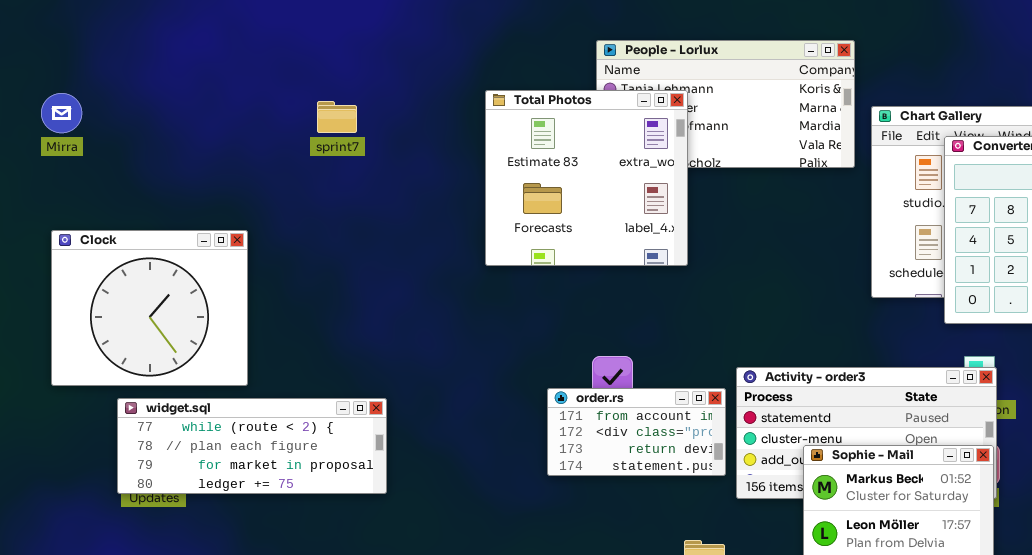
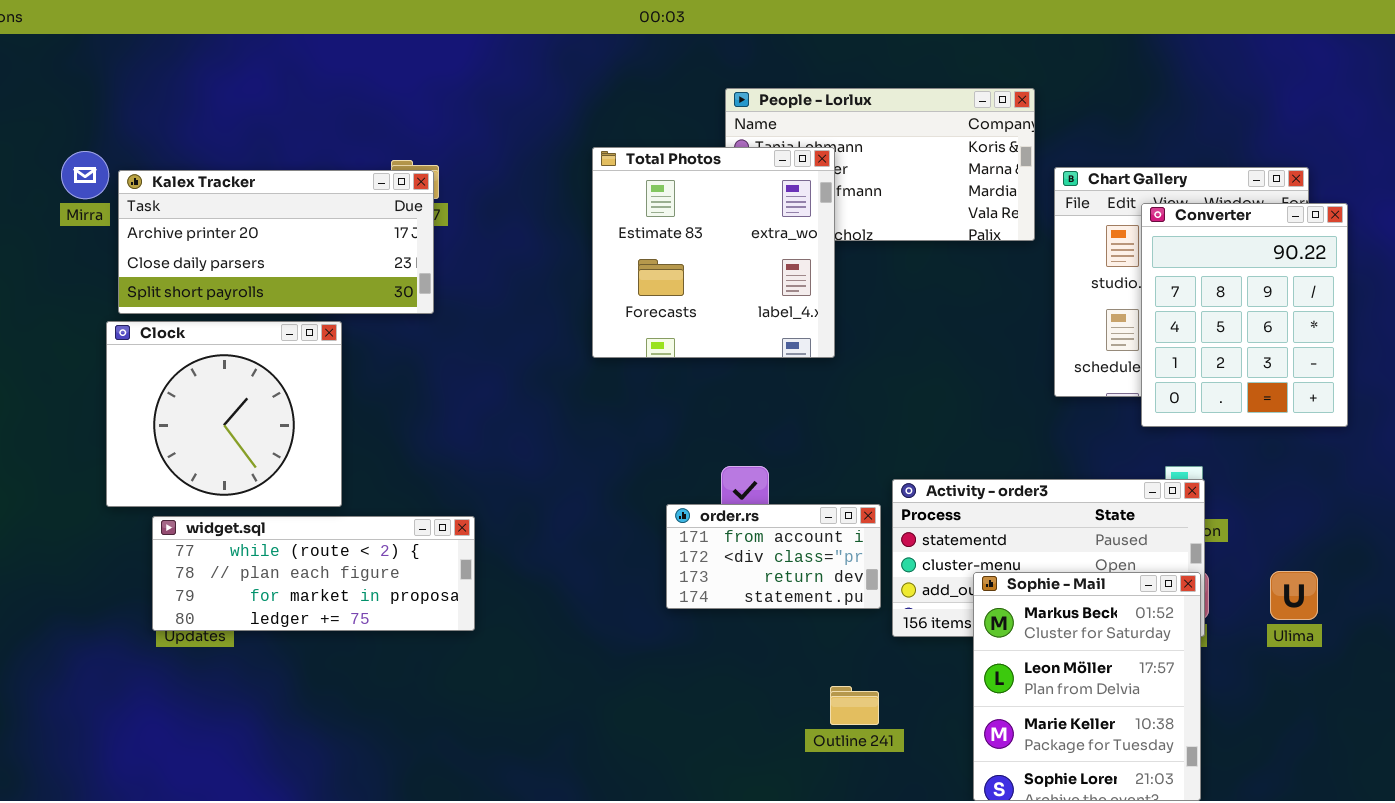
Kalex Tracker: none -> [118,170,434,314], opened
Clock: [51,230,248,386] -> [106,321,342,507], moved

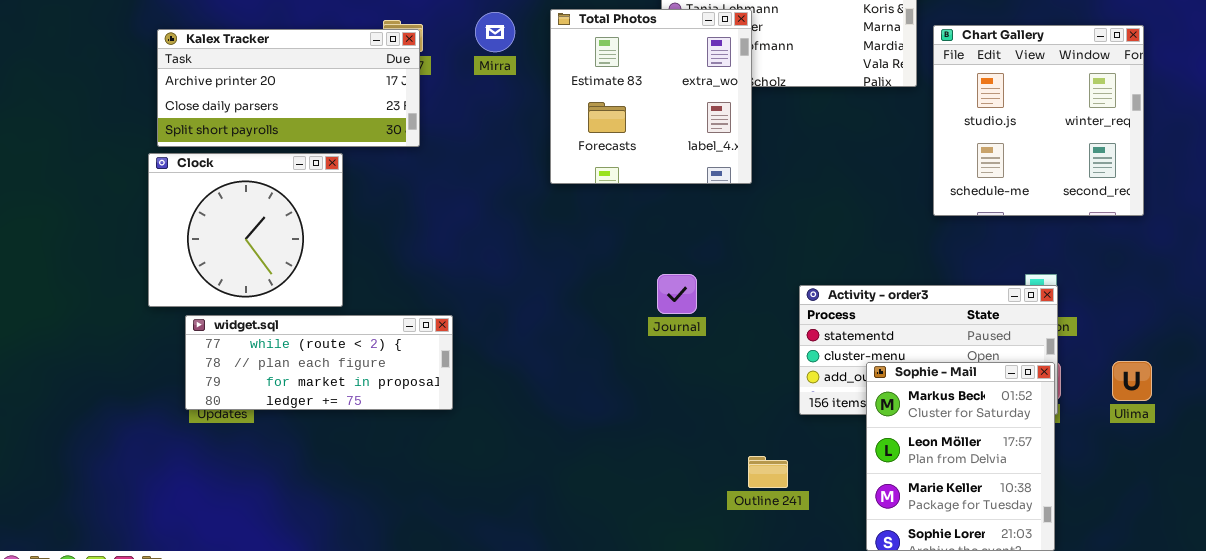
Mirra: [61,151,109,199] -> [475,12,515,52], moved
Converter: [1141,203,1348,427] -> none, closed
order.rs: [666,504,881,609] -> none, closed

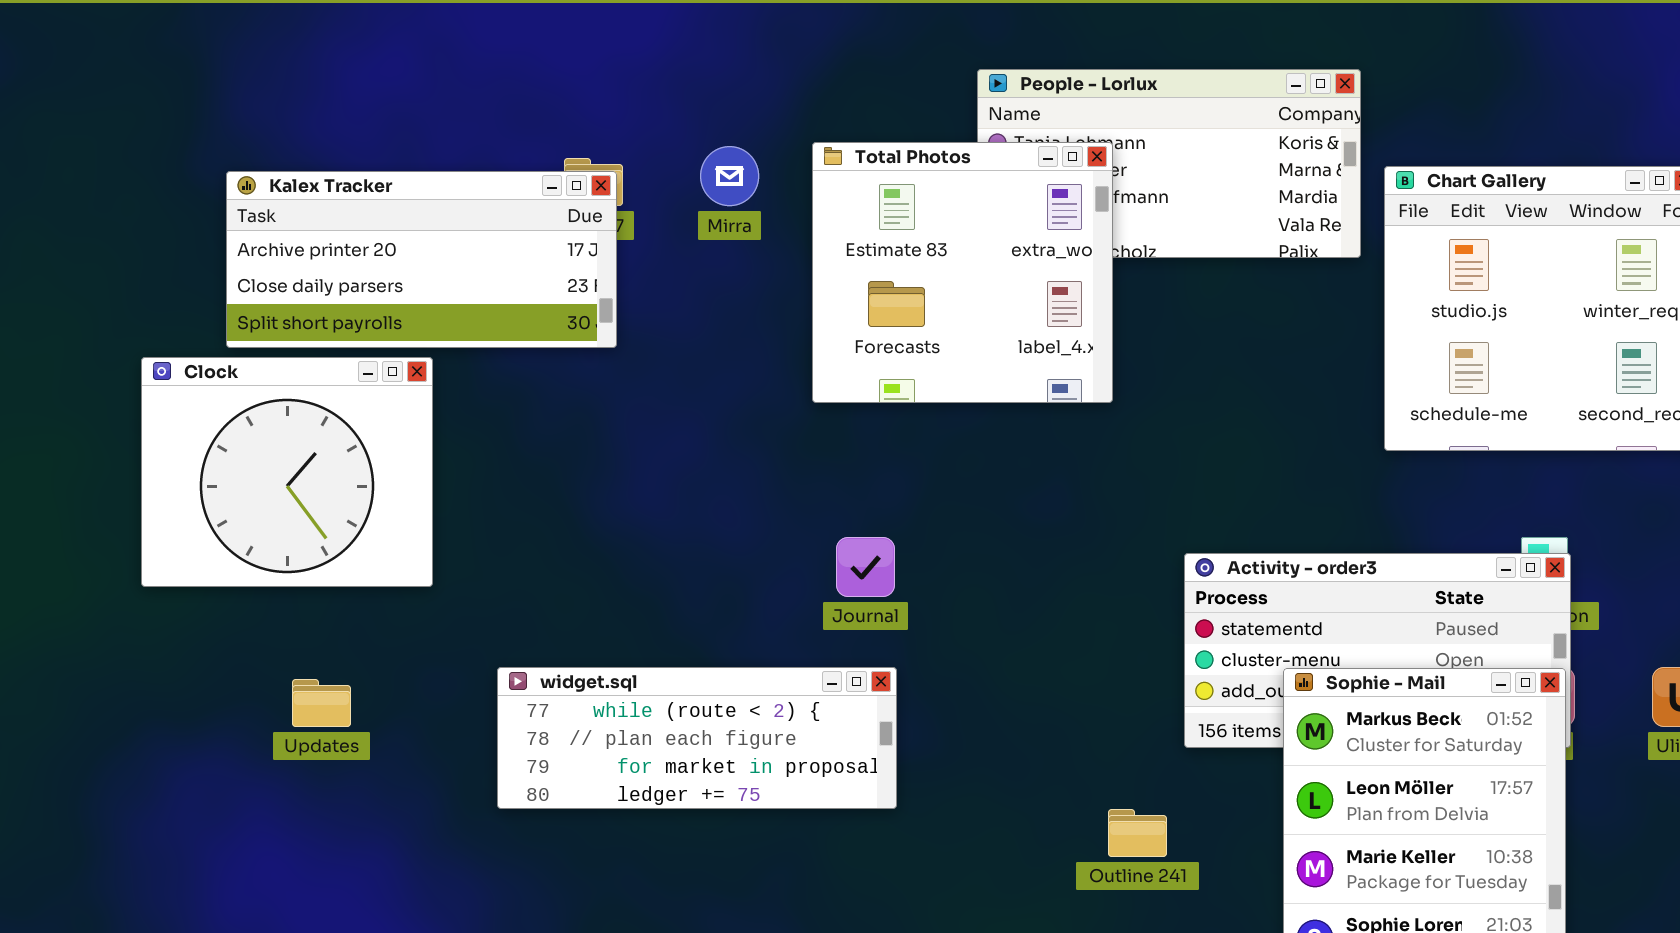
Clock: [148,153,343,307] -> [141,357,433,587], moved
Journal: [657,274,697,314] -> [836,537,895,597], moved
widget.sql: [185,315,453,410] -> [497,667,897,809], moved

